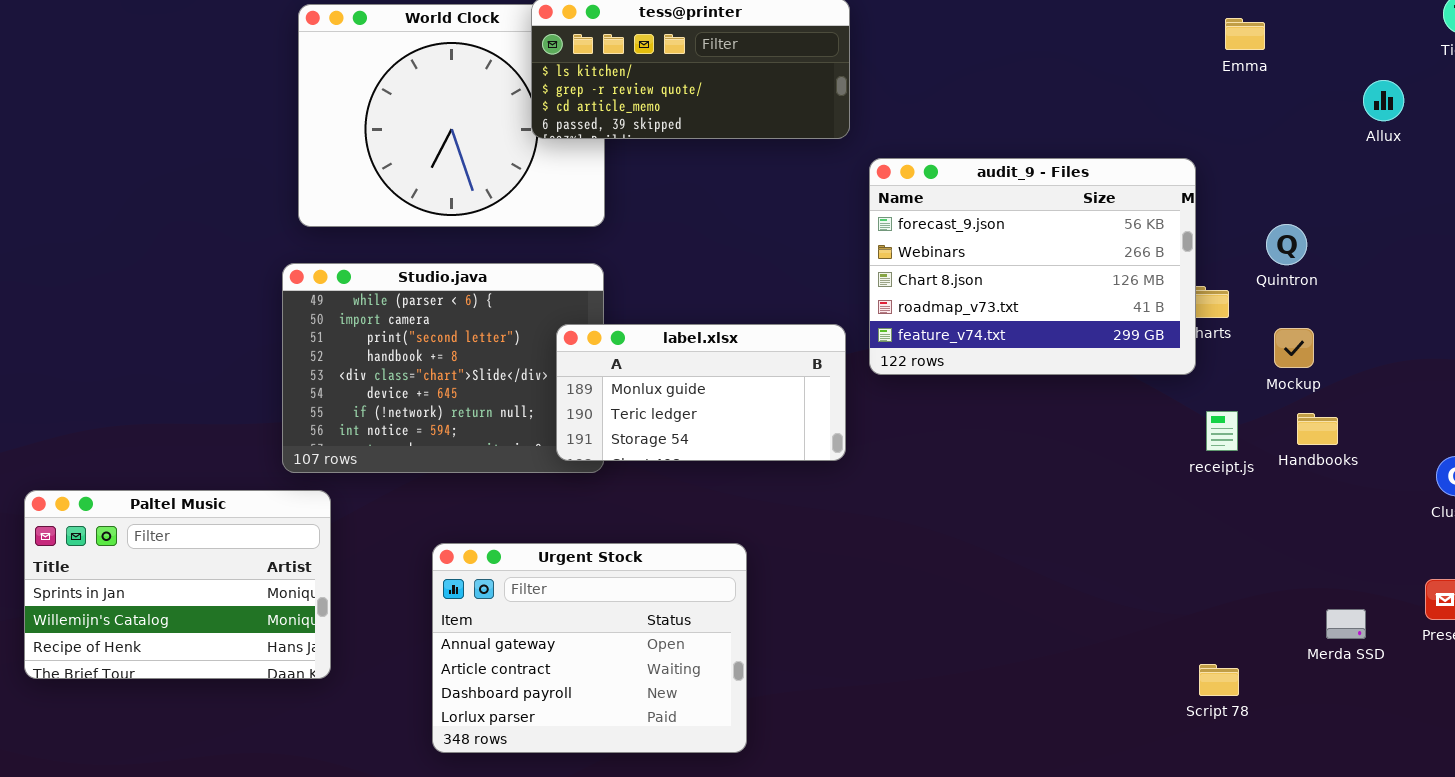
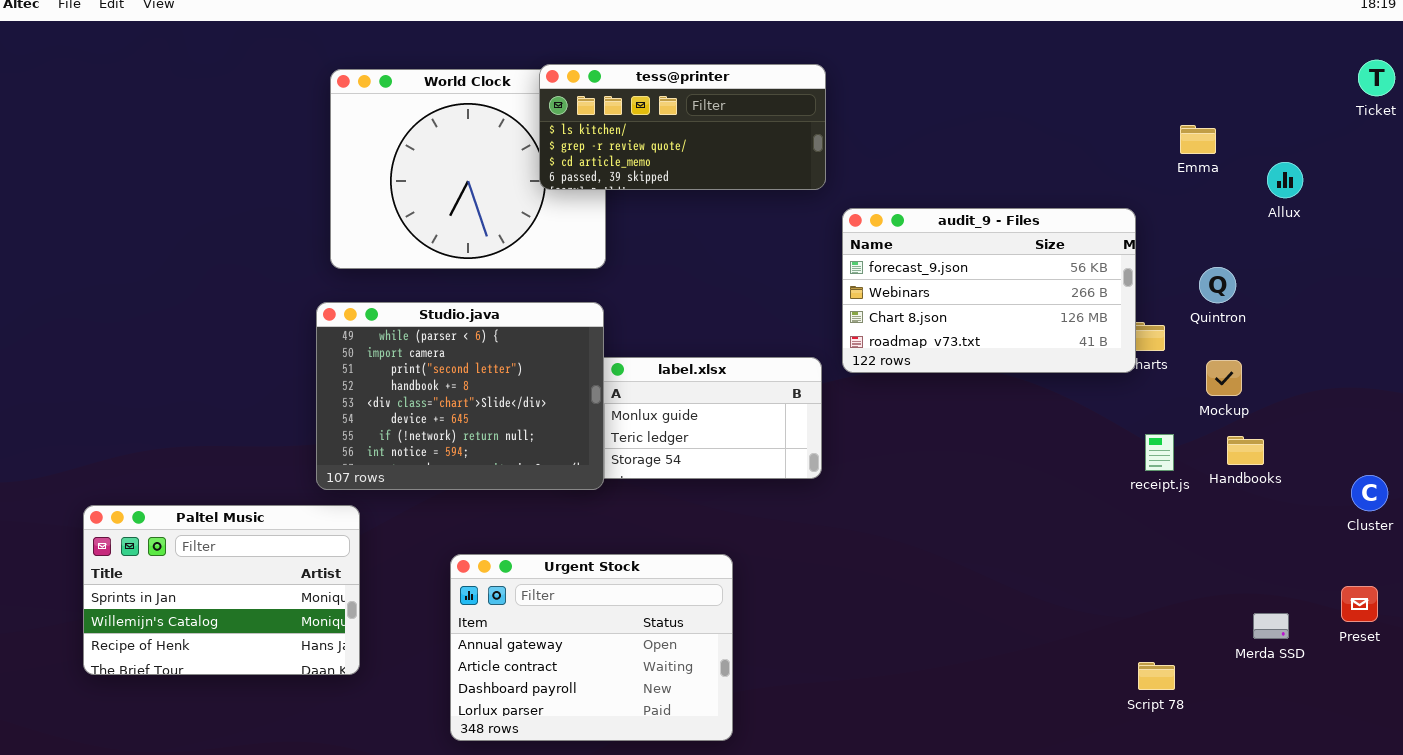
Emma: [1225,18,1265,50] -> [1180,125,1216,154], moved
Allux: [1363,80,1404,121] -> [1267,162,1303,198], moved
audit_9 - Files: [869,158,1196,375] -> [842,208,1136,373], resized
Studio.java: [282,263,604,473] -> [316,302,604,490], raised

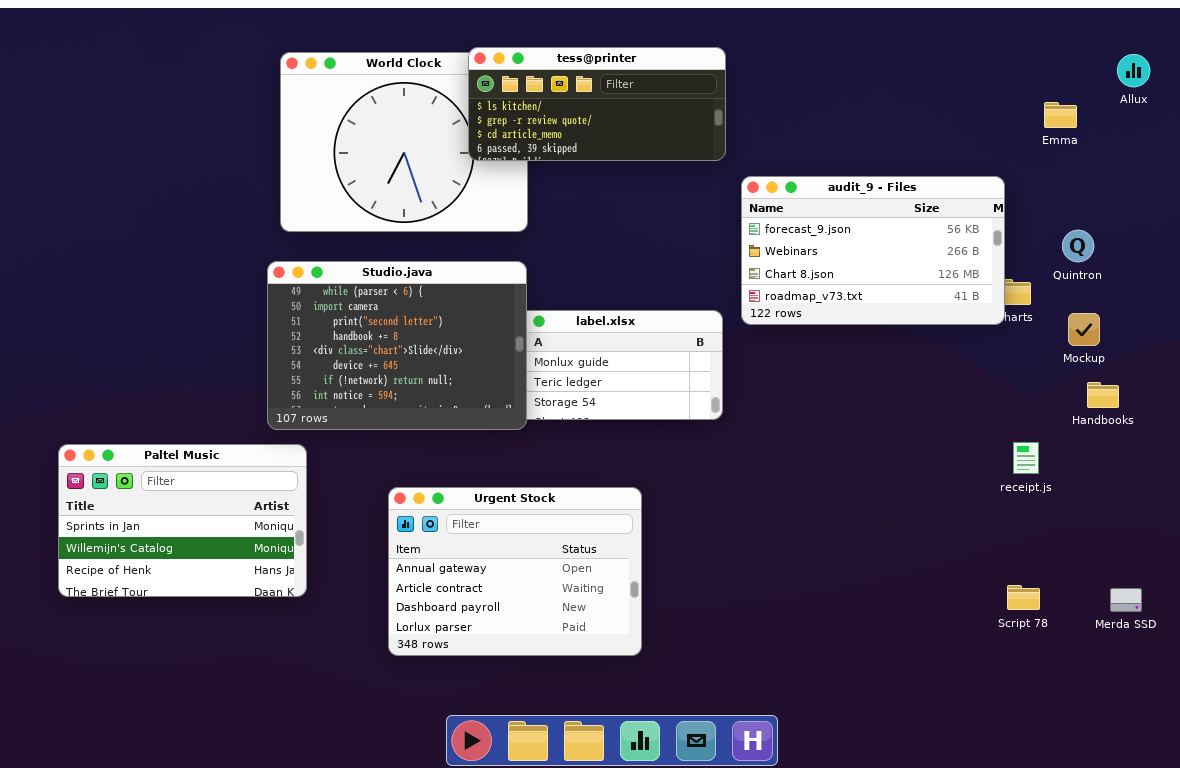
Allux: [1267,162,1303,198] -> [1117,54,1150,87], moved
receipt.js: [1145,434,1174,471] -> [1013,442,1039,474], moved
Merda SSD: [1253,613,1289,639] -> [1110,588,1142,612], moved

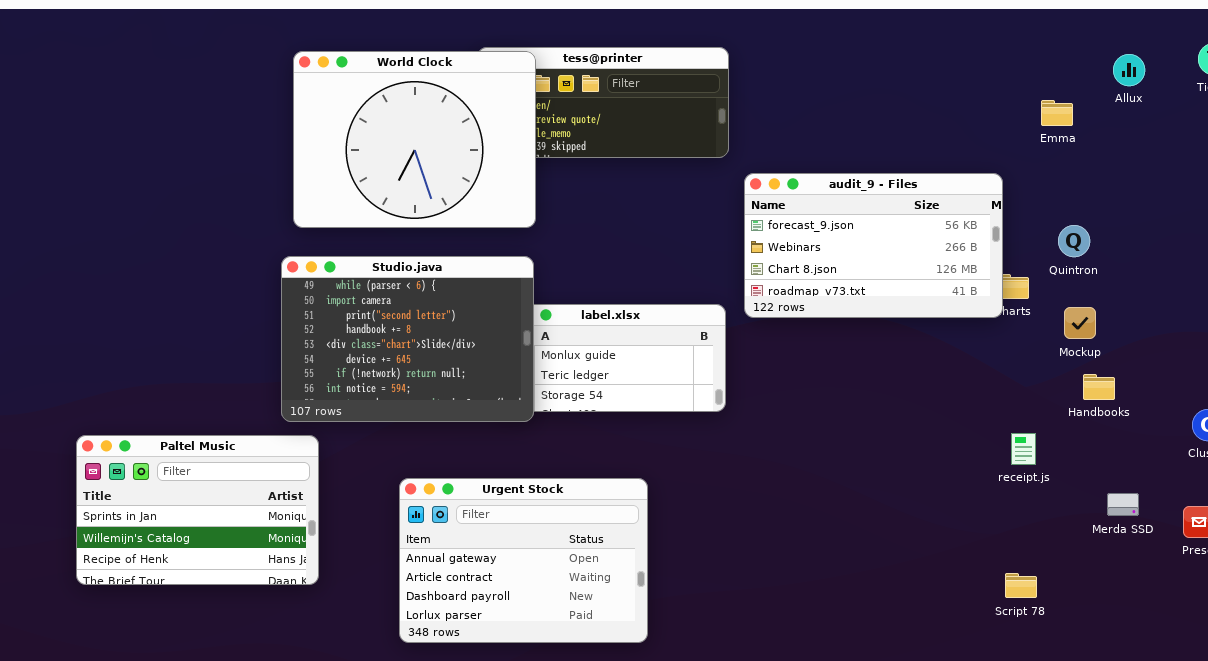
World Clock: [280,52,528,232] -> [293,51,536,228], raised
Merda SSD: [1110,588,1142,612] -> [1107,493,1139,516], moved

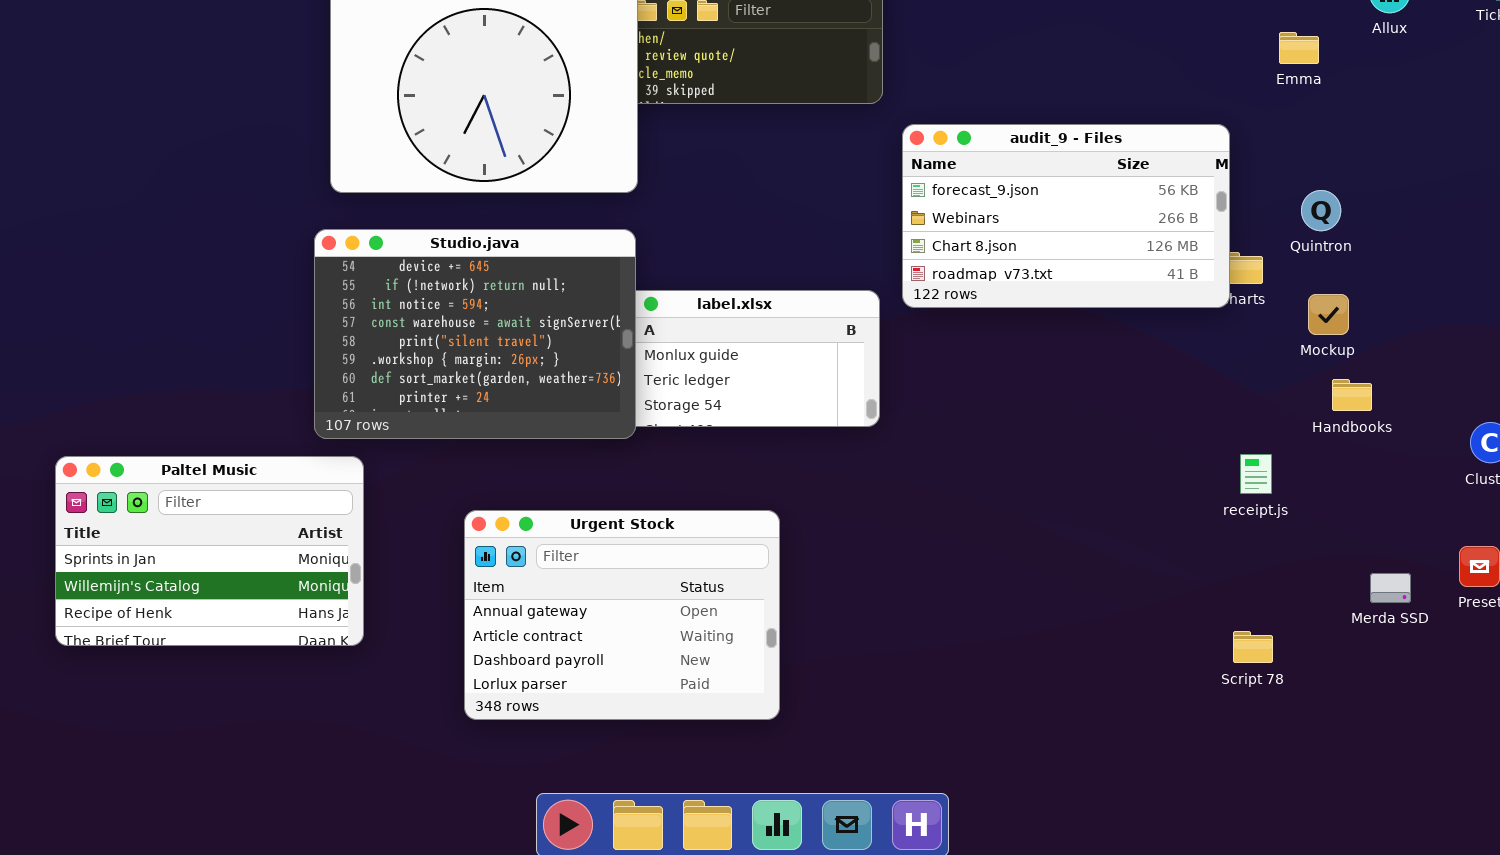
Studio.java: [281,256,534,422] -> [314,229,636,439], scrolled down 5 rows
Merda SSD: [1107,493,1139,516] -> [1370,573,1411,603], moved

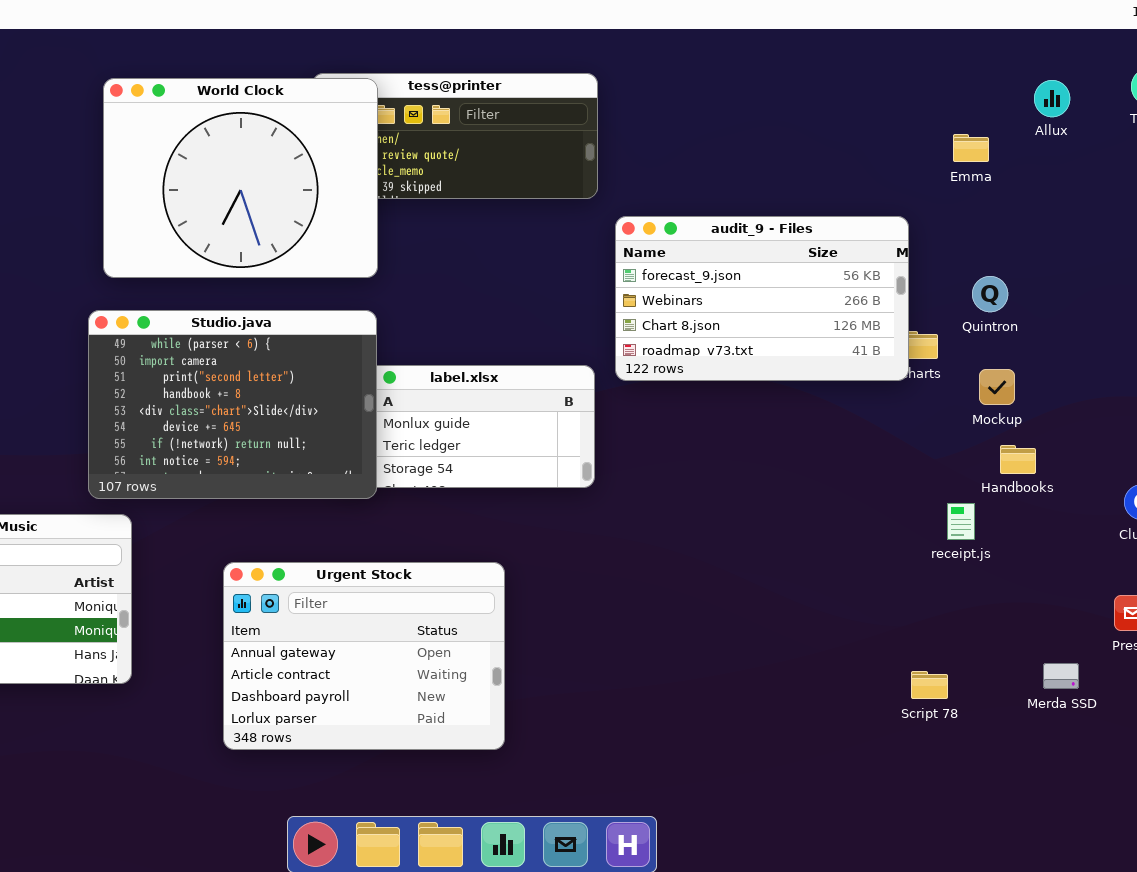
Studio.java: [314,229,636,439] -> [88,310,377,499], scrolled up 5 rows
receipt.js: [1240,454,1272,494] -> [947,503,975,540], moved
Merda SSD: [1370,573,1411,603] -> [1043,663,1079,689], moved

